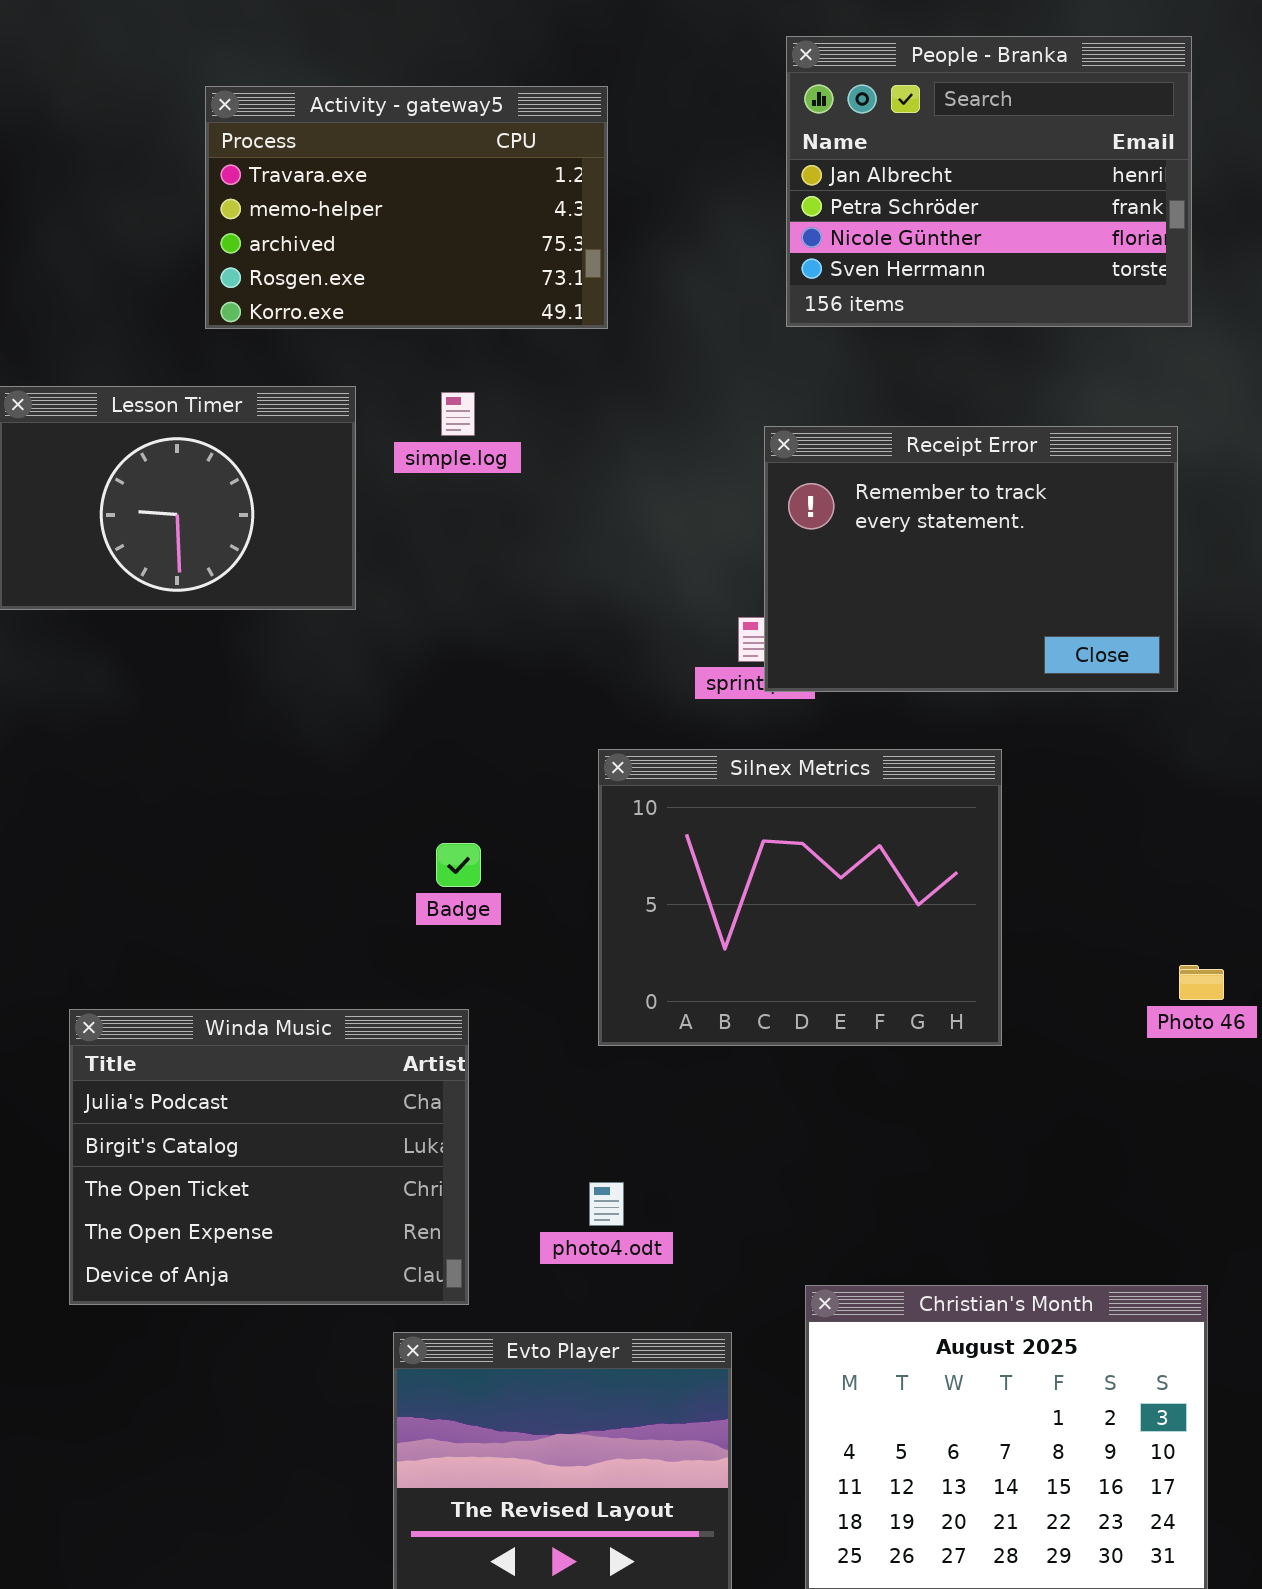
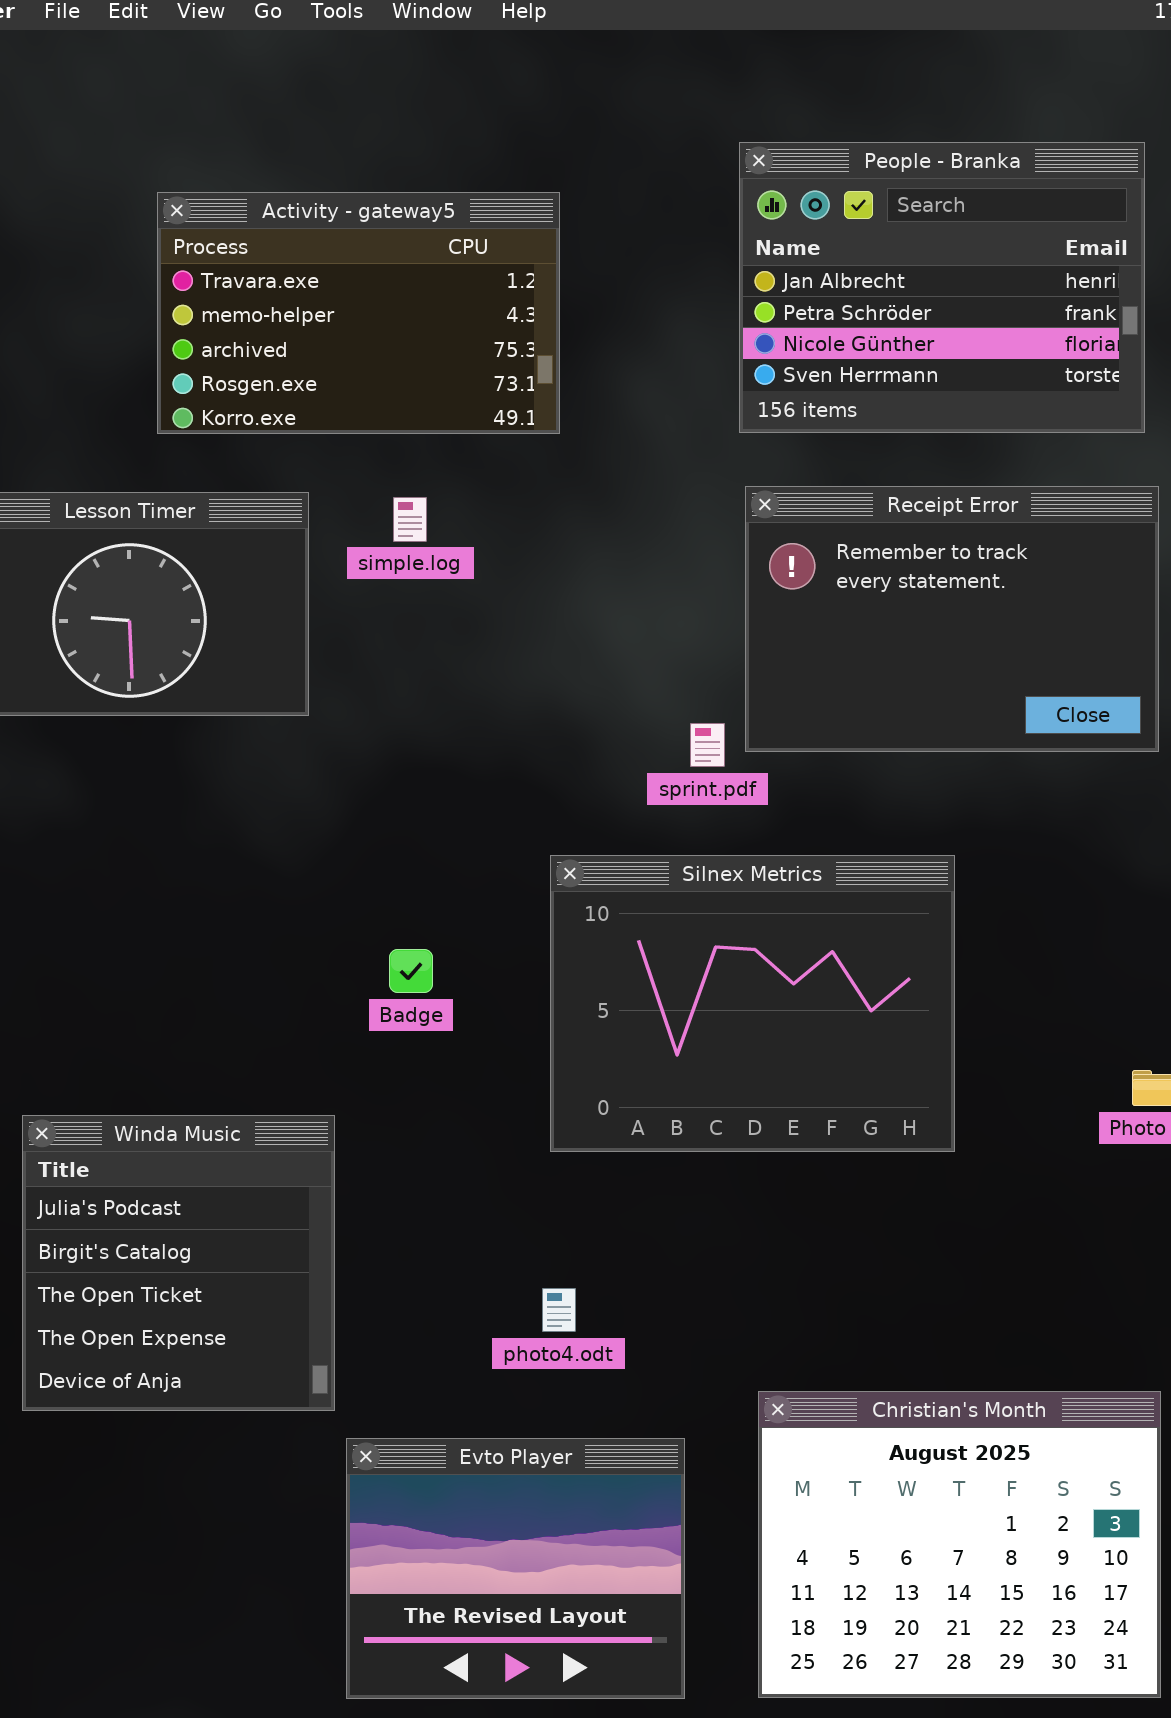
Receipt Error: [764,426,1178,692] -> [745,486,1159,752], moved
Winda Music: [69,1009,469,1305] -> [22,1115,335,1411], resized

